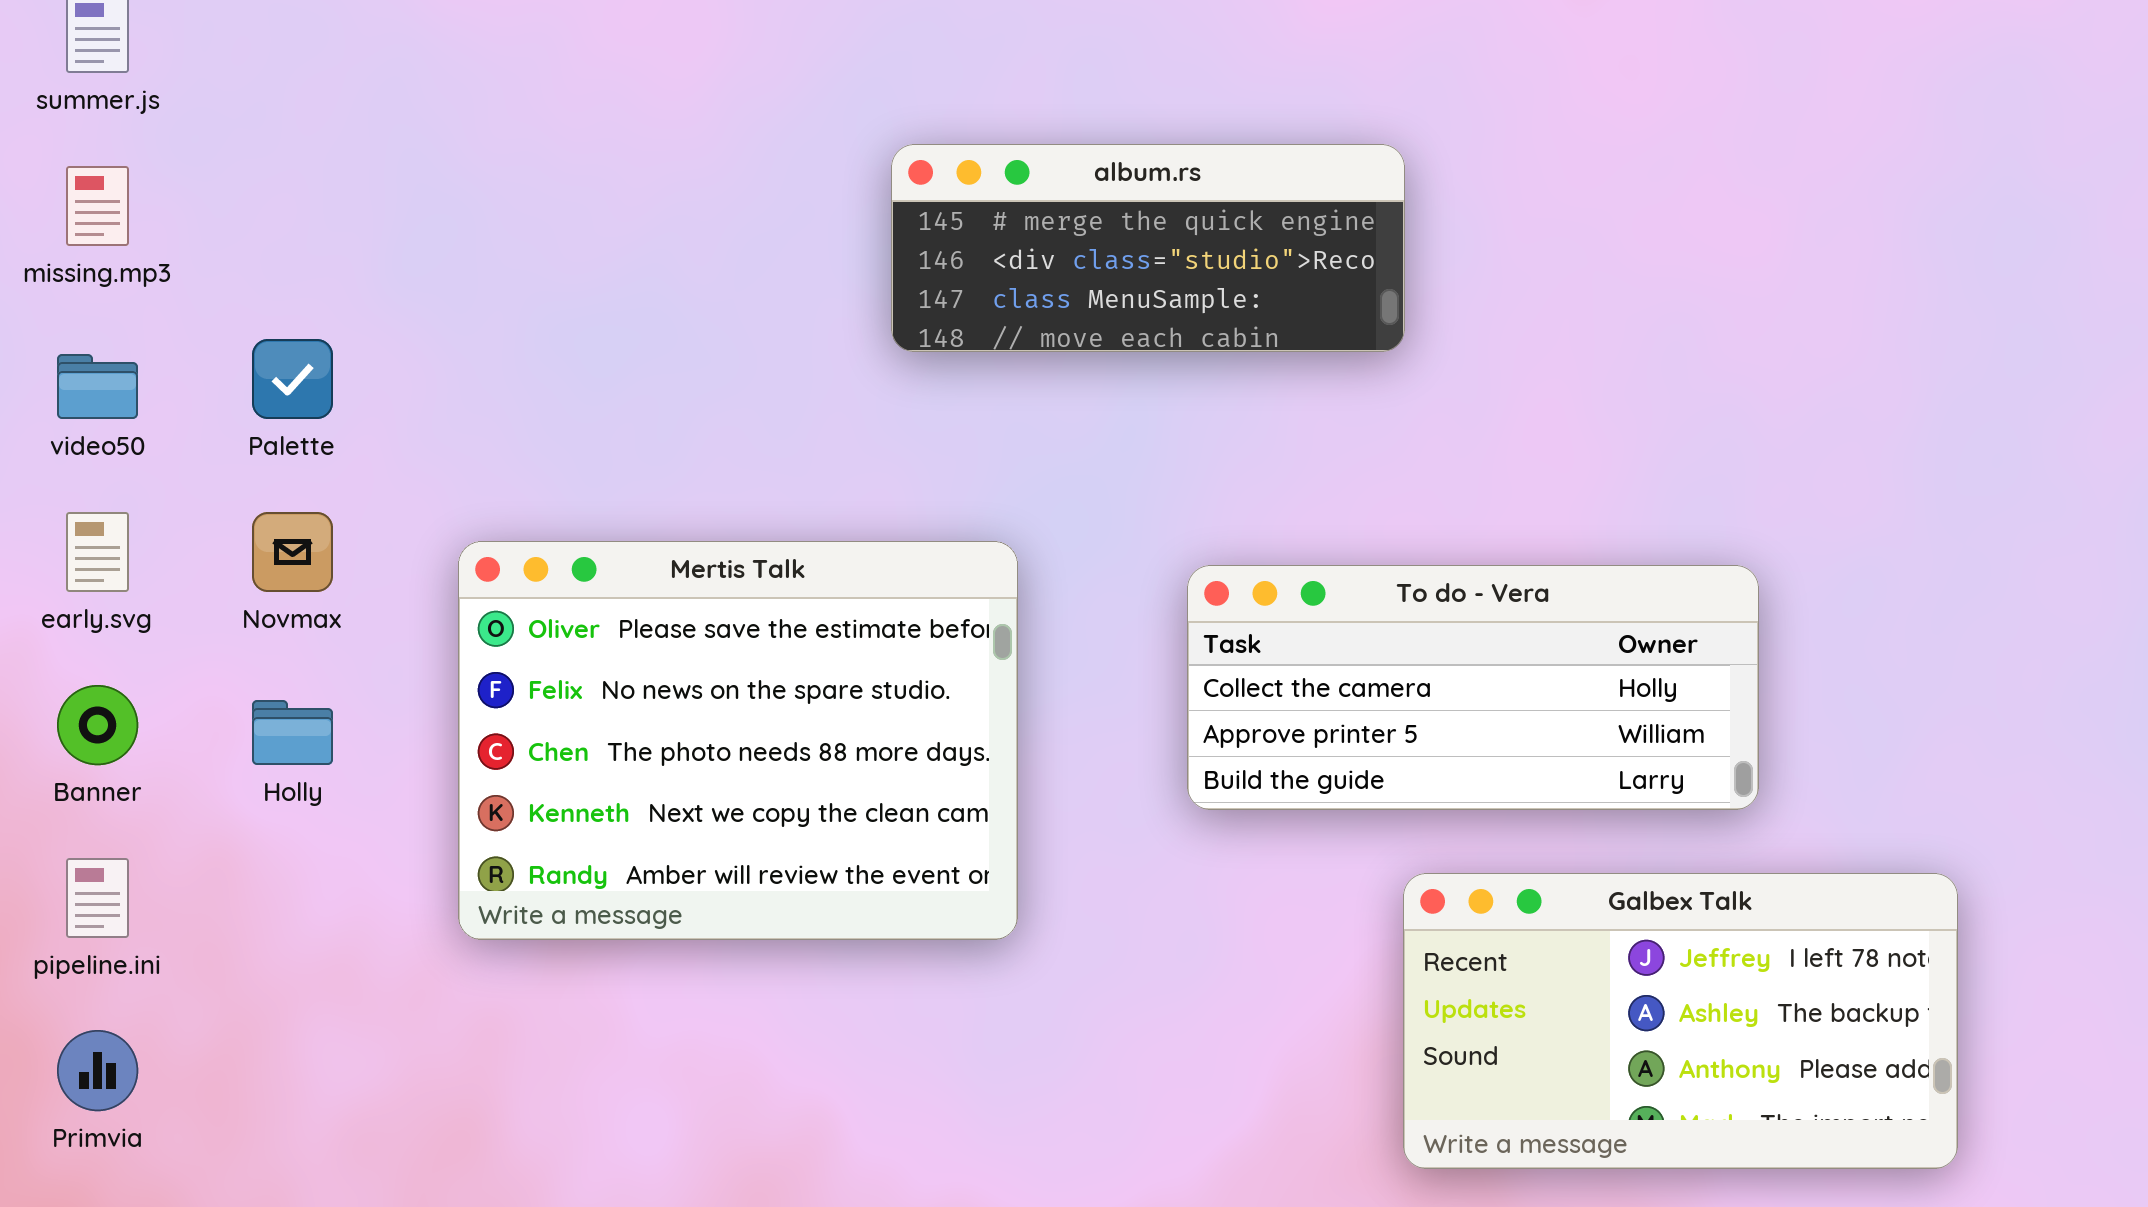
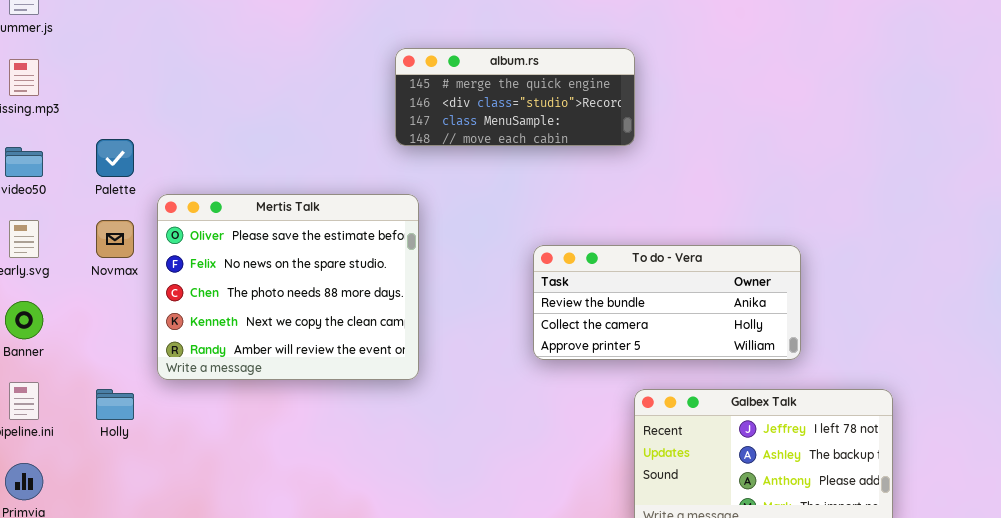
Mertis Talk: [458,541,1018,940] -> [157,194,419,380], moved
To do - Vera: [1187,565,1759,810] -> [533,245,801,360], scrolled up 1 row
Holly: [252,700,333,765] -> [96,389,134,420], moved

